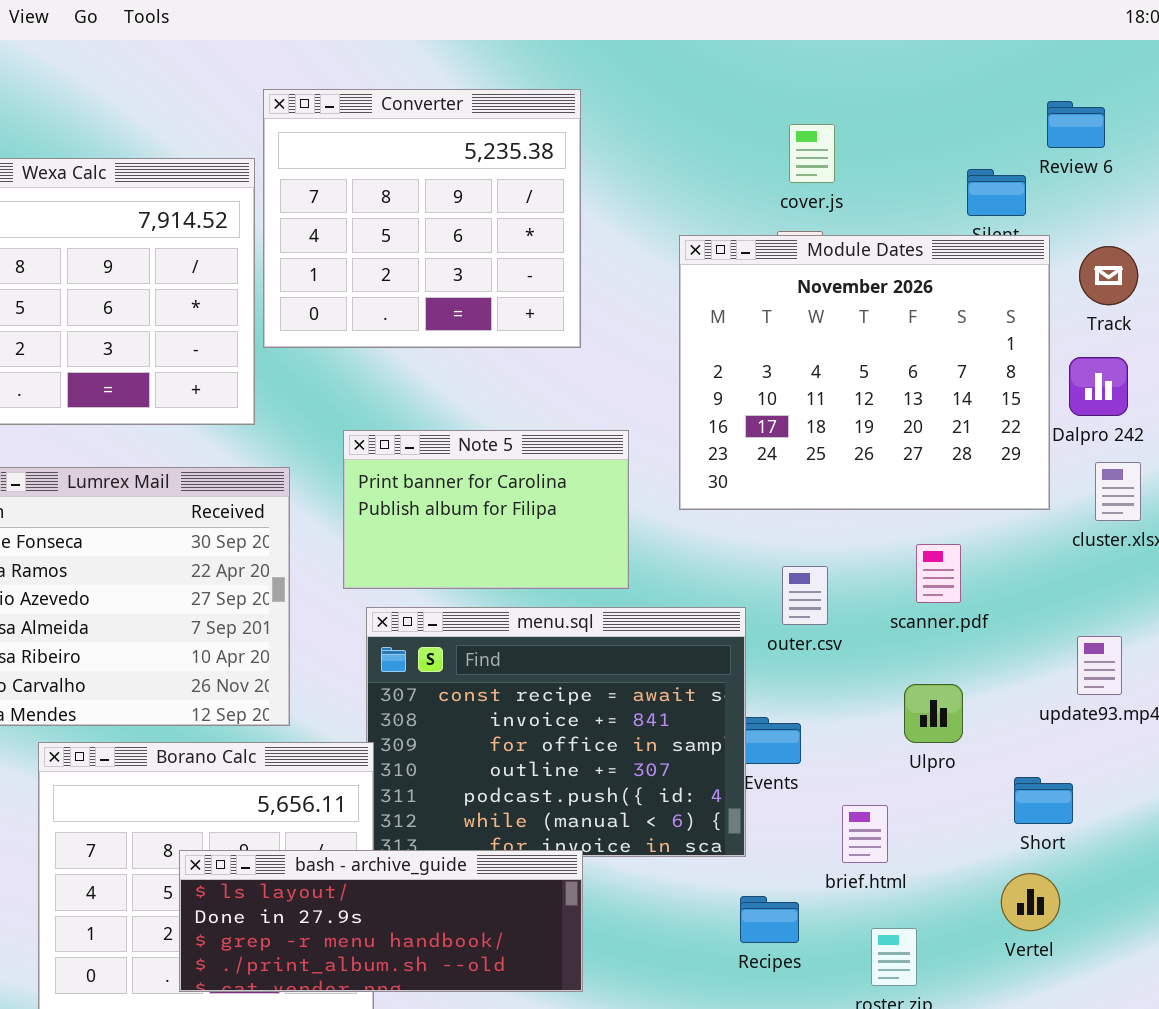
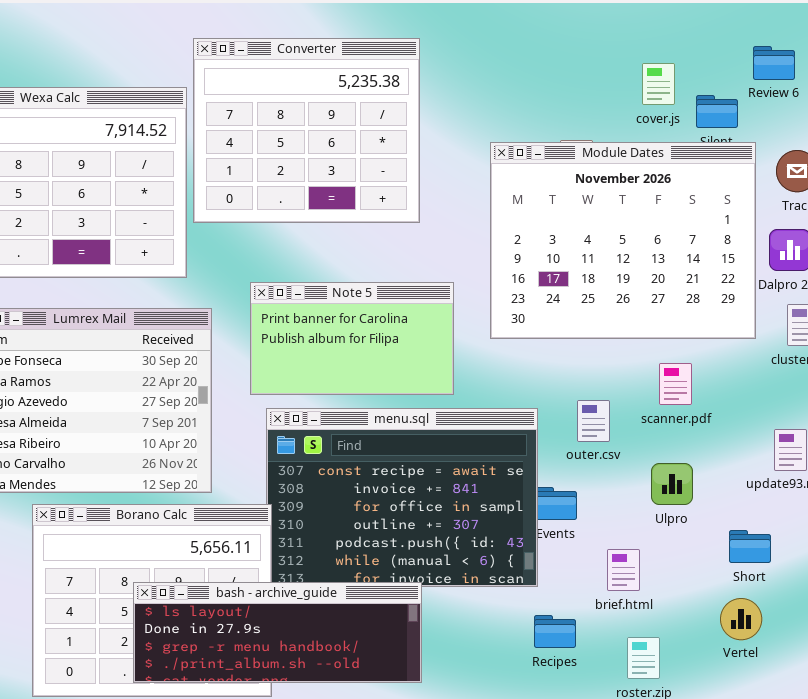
cover.js: [789,124,835,183] -> [642,63,675,105], moved
outer.csv: [782,566,828,625] -> [577,400,610,442], moved

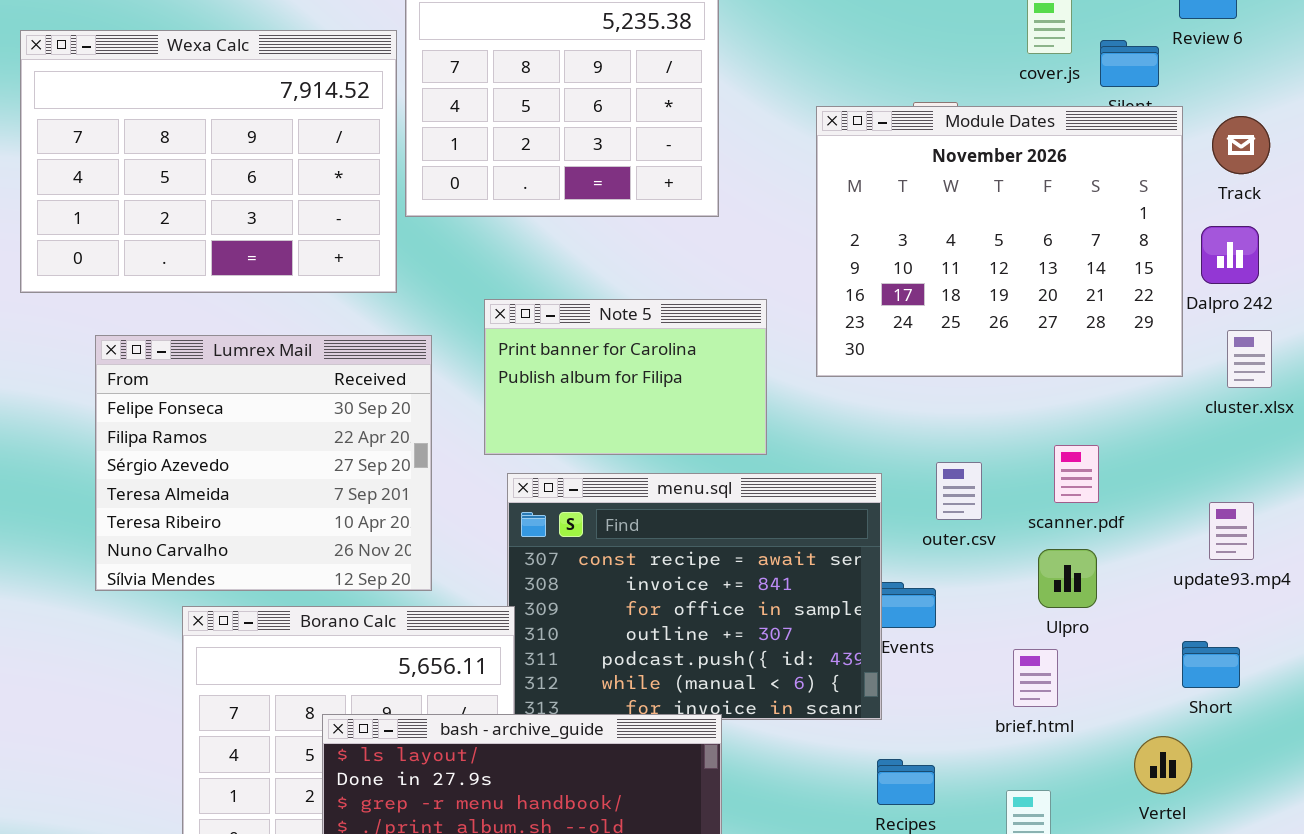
scanner.pdf: [659,363,692,405] -> [1054,445,1099,503], moved
Short: [729,530,771,563] -> [1182,641,1240,688], moved
brief.html: [607,549,640,591] -> [1013,649,1058,707], moved

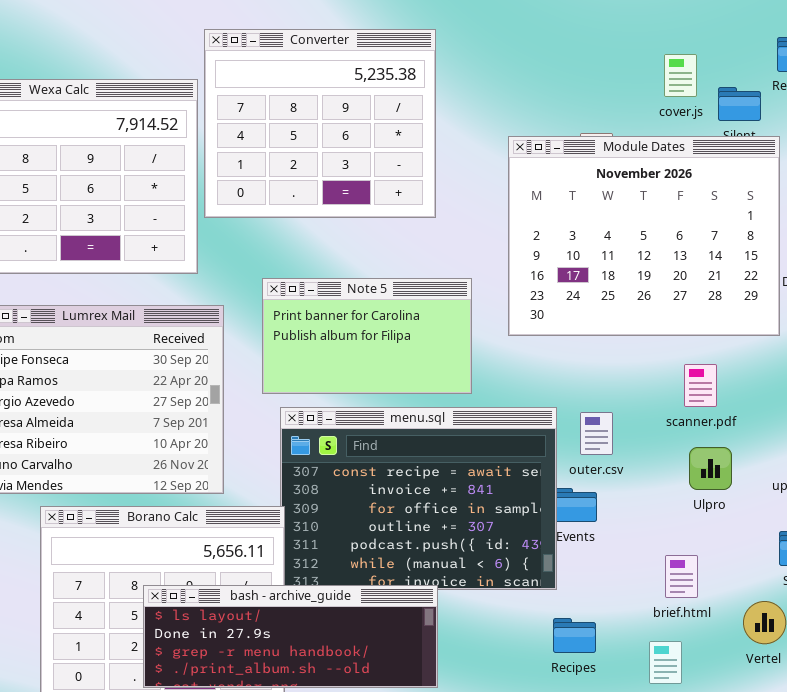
scanner.pdf: [1054,445,1099,503] -> [684,364,717,407], moved
outer.csv: [936,462,982,520] -> [580,412,613,455], moved
Ulpro: [1038,549,1097,608] -> [689,447,732,490], moved
brief.html: [1013,649,1058,707] -> [665,555,698,598], moved

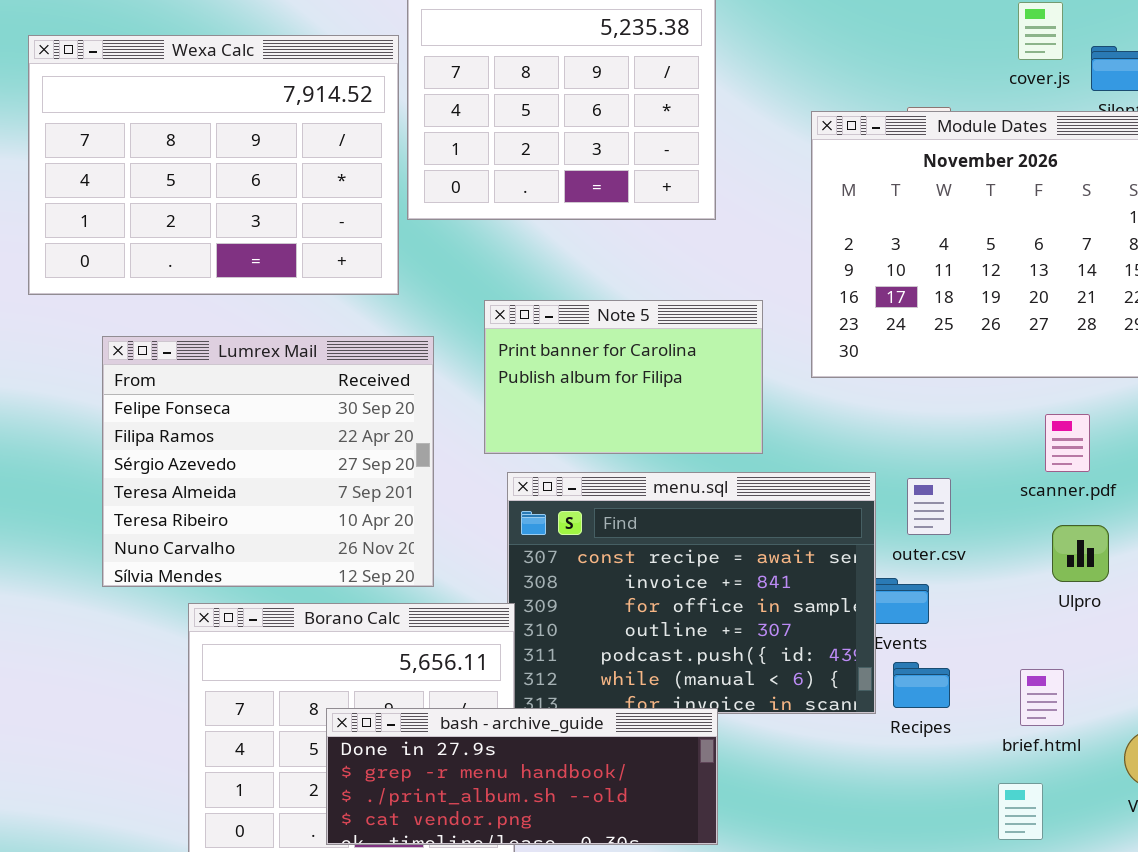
bash - archive_guide: [143,585,438,688] -> [326,708,718,845], scrolled down 1 row
Recipes: [553,618,596,653] -> [893,662,950,708], moved

